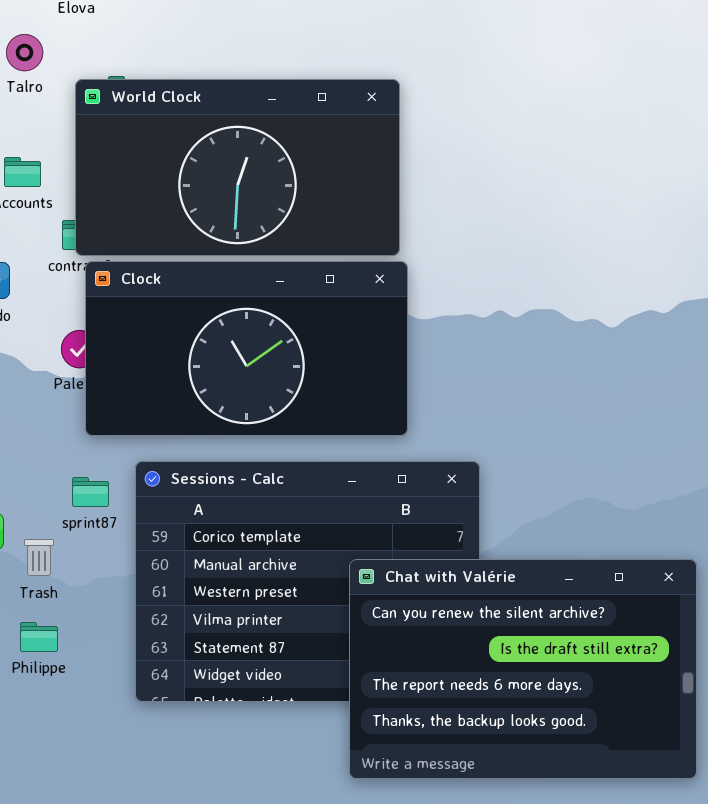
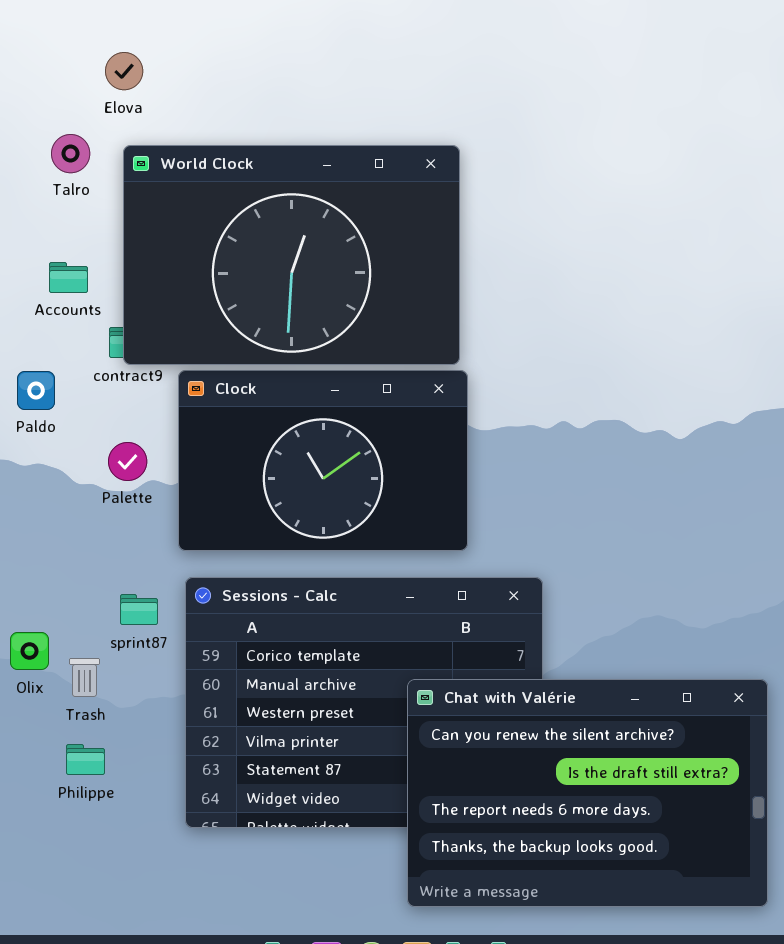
World Clock: [75,79,400,256] -> [123,145,460,365], resized
Clock: [85,261,408,436] -> [178,370,468,551], resized

